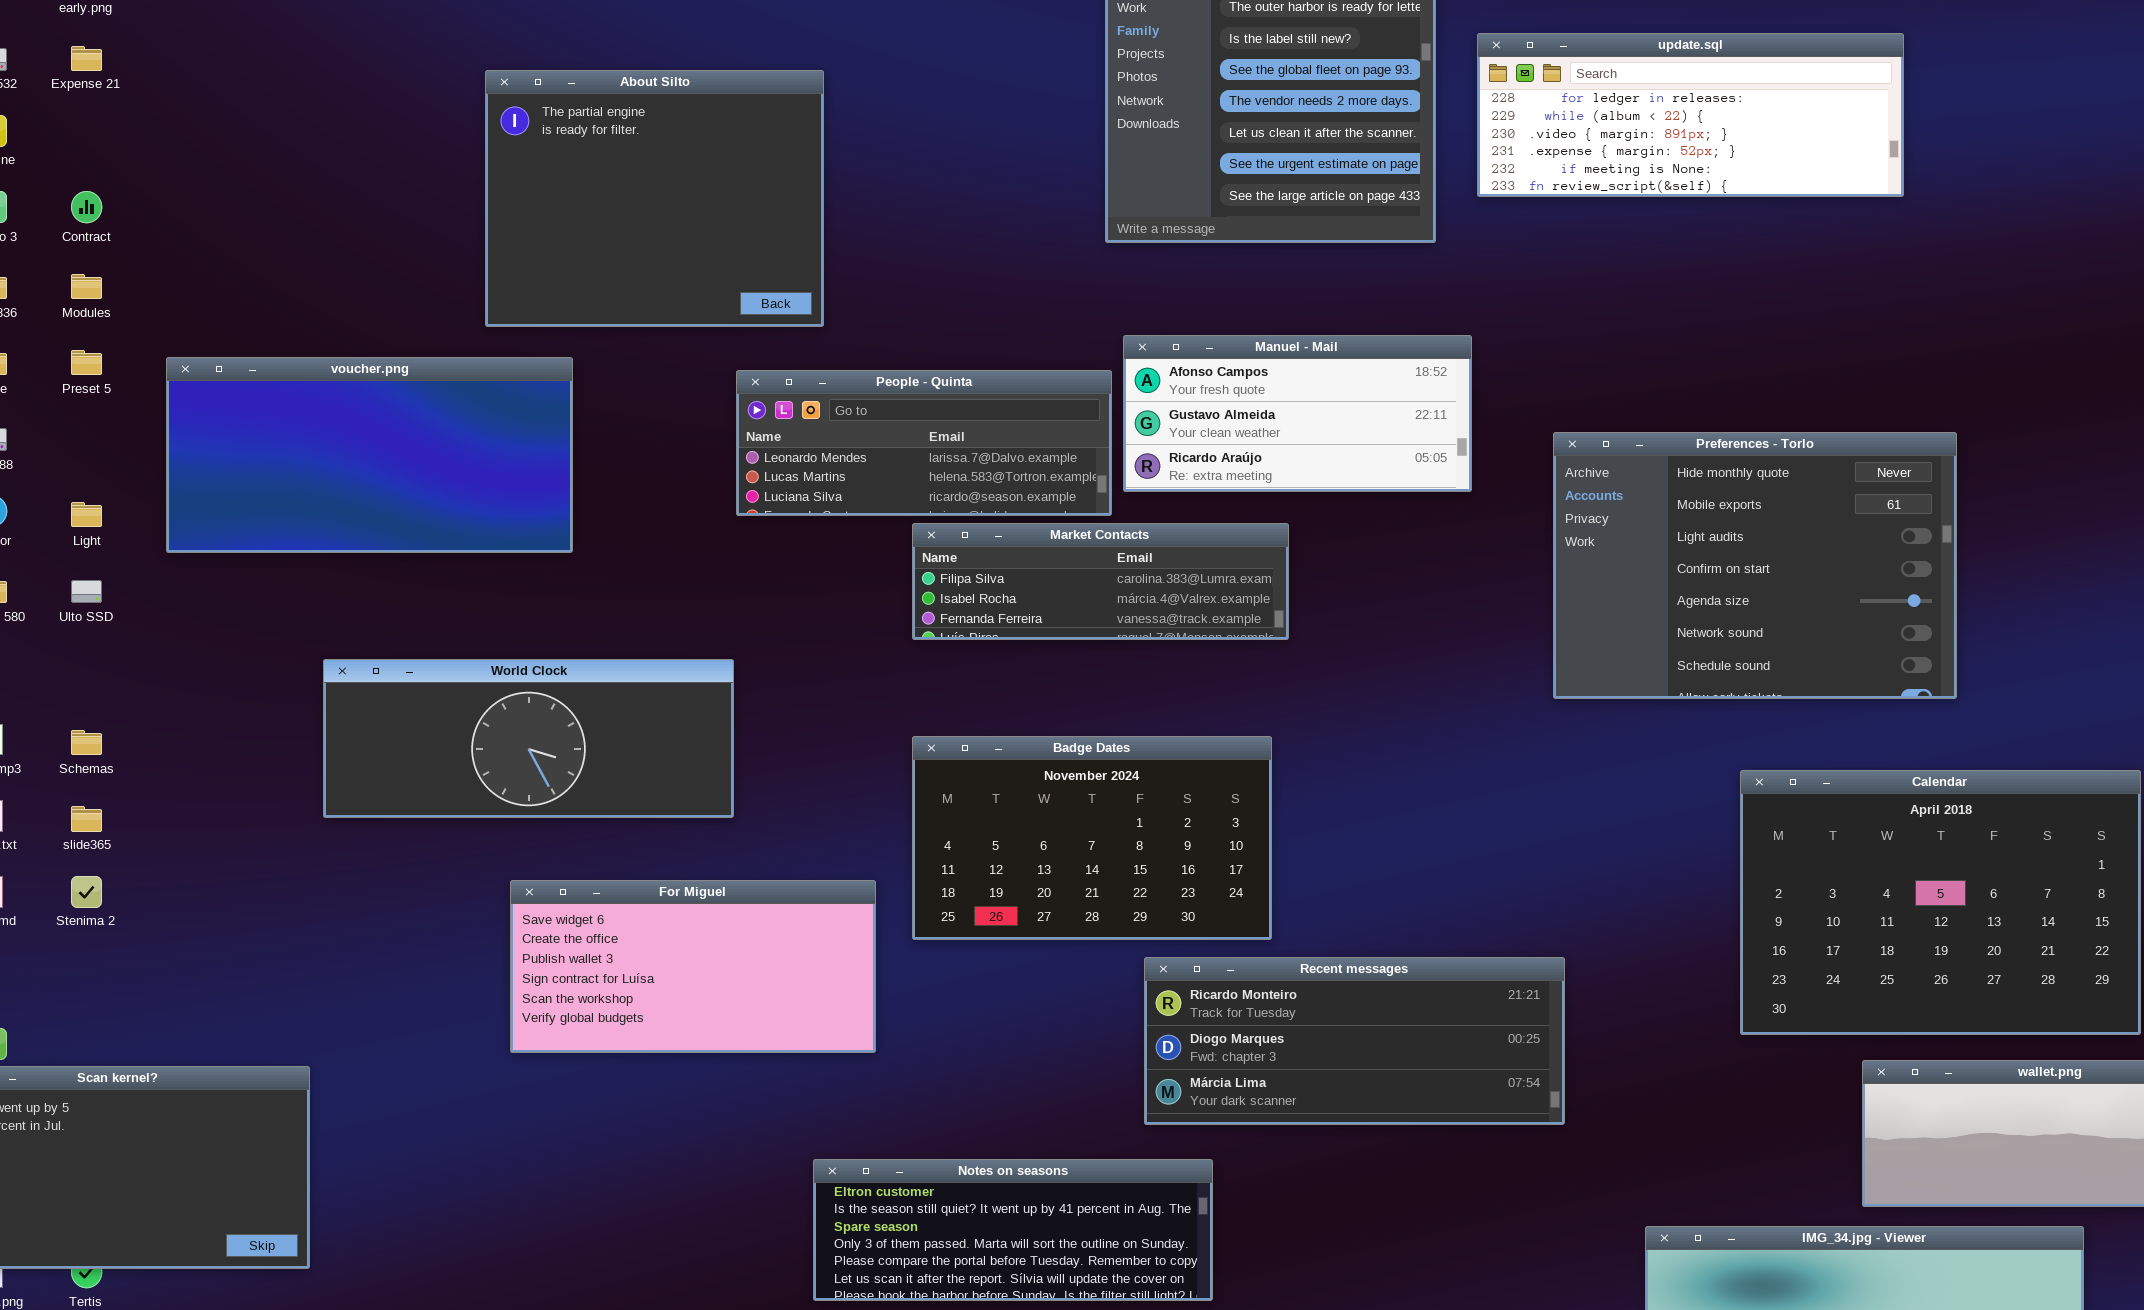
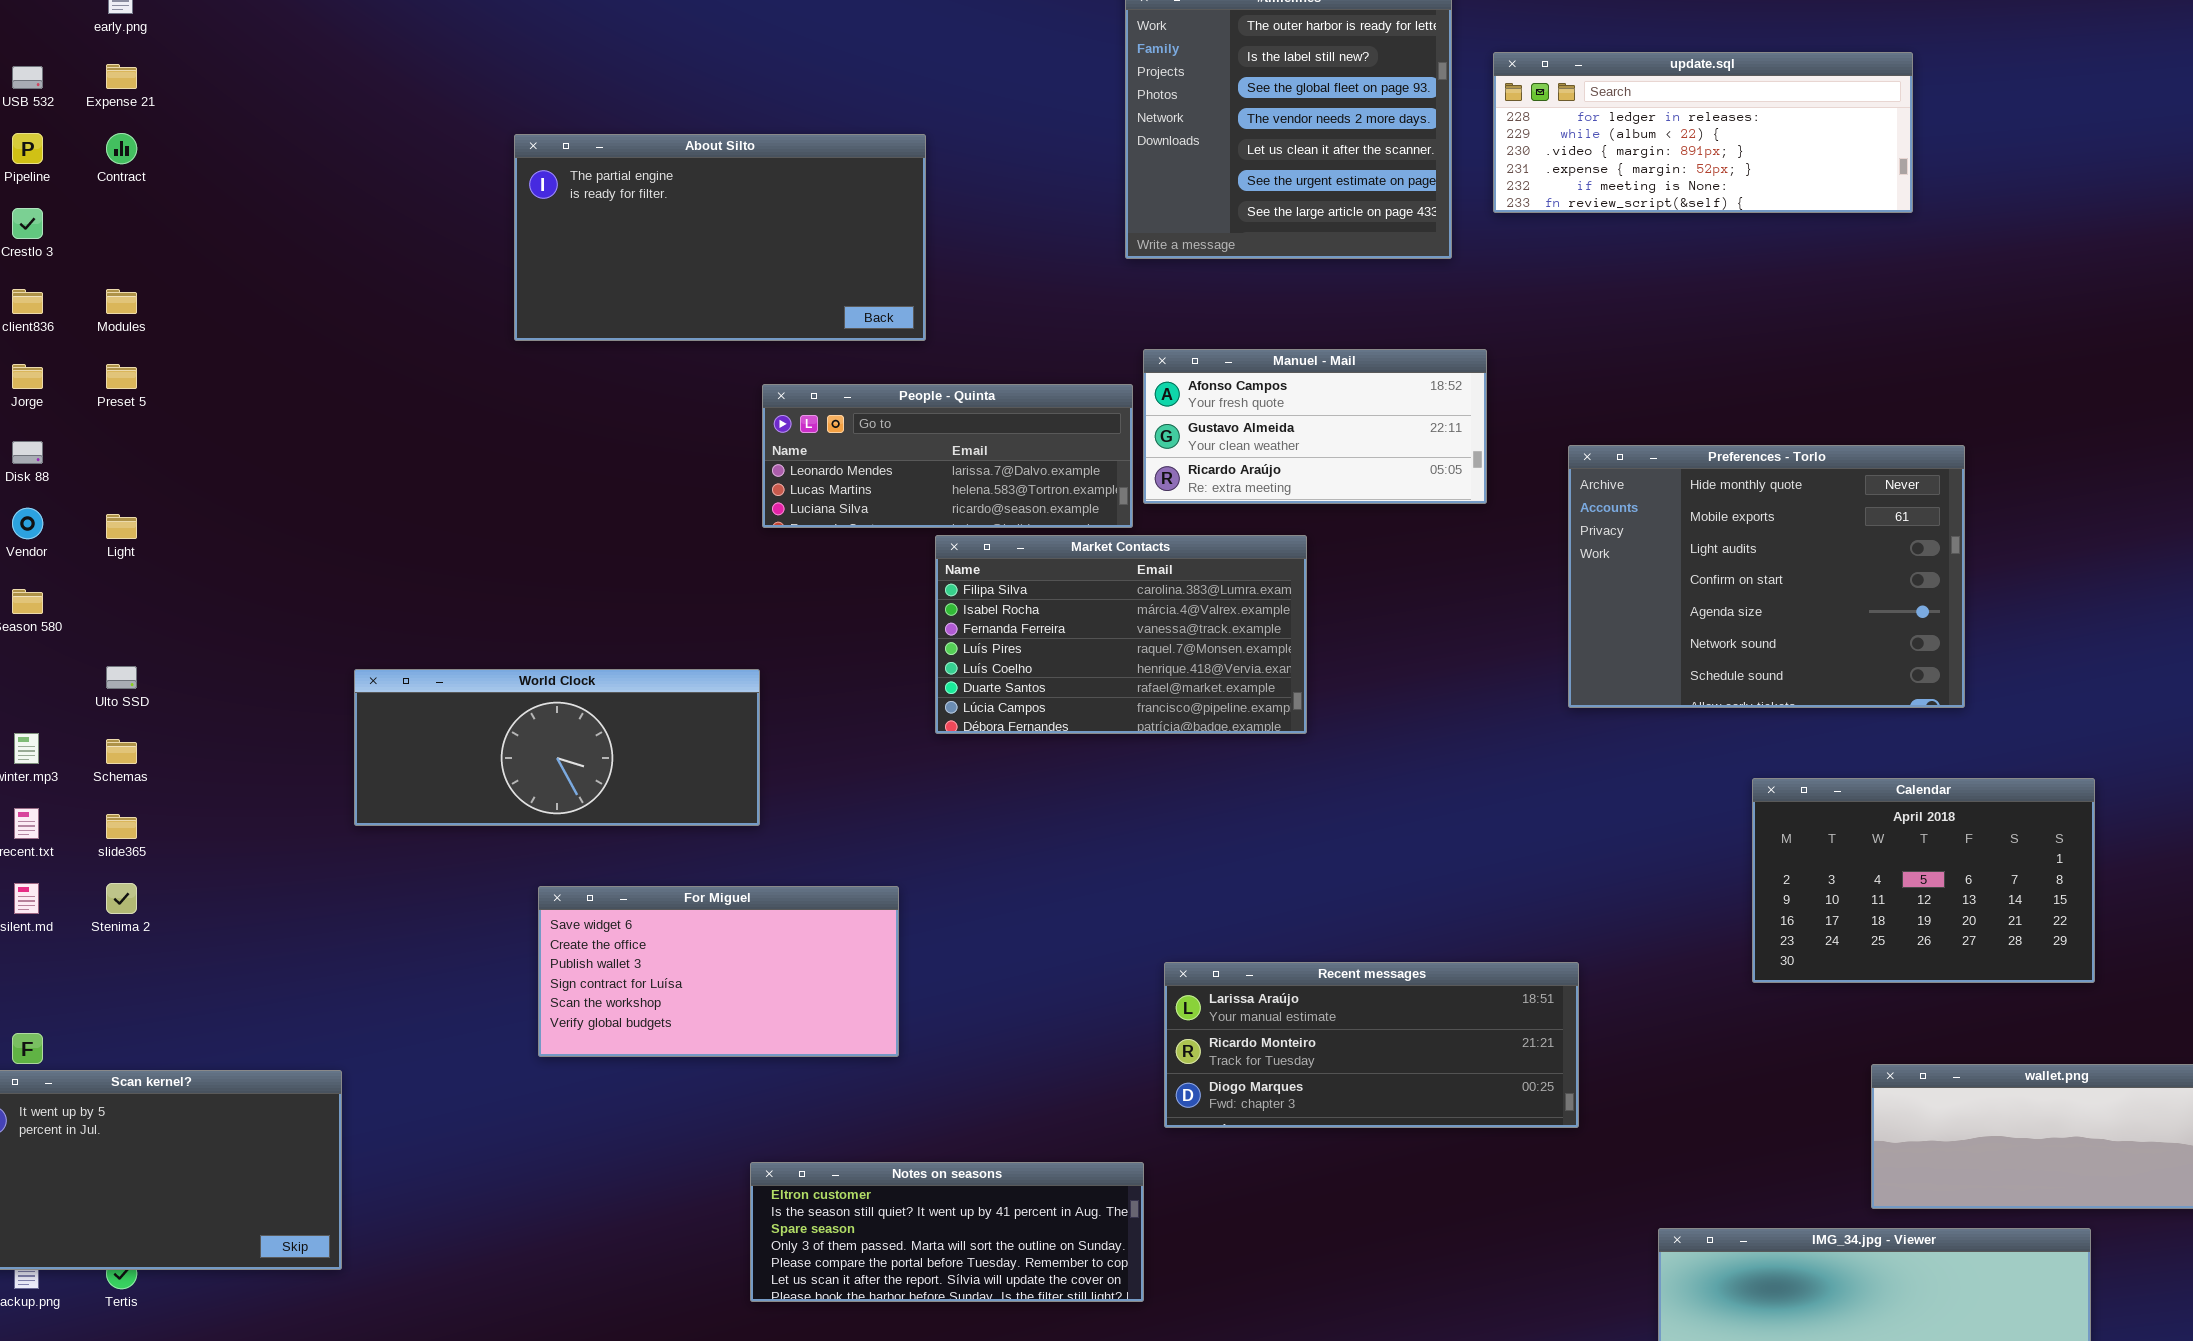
About Silto: [485,70,824,327] -> [514,134,926,341], resized
Contract: [71,191,102,223] -> [106,133,137,164], moved
voucher.png: [166,357,573,553] -> none, closed
Market Contacts: [912,523,1289,640] -> [935,535,1307,734], resized
Ulto SSD: [71,580,102,603] -> [106,666,137,689], moved
Badge Dates: [912,736,1272,940] -> none, closed
Calendar: [1740,770,2141,1035] -> [1752,778,2095,983], resized
Recent messages: [1144,957,1565,1125] -> [1164,962,1579,1128], scrolled up 1 row
Notes on seasons: [813,1159,1213,1301] -> [750,1162,1144,1302], moved

